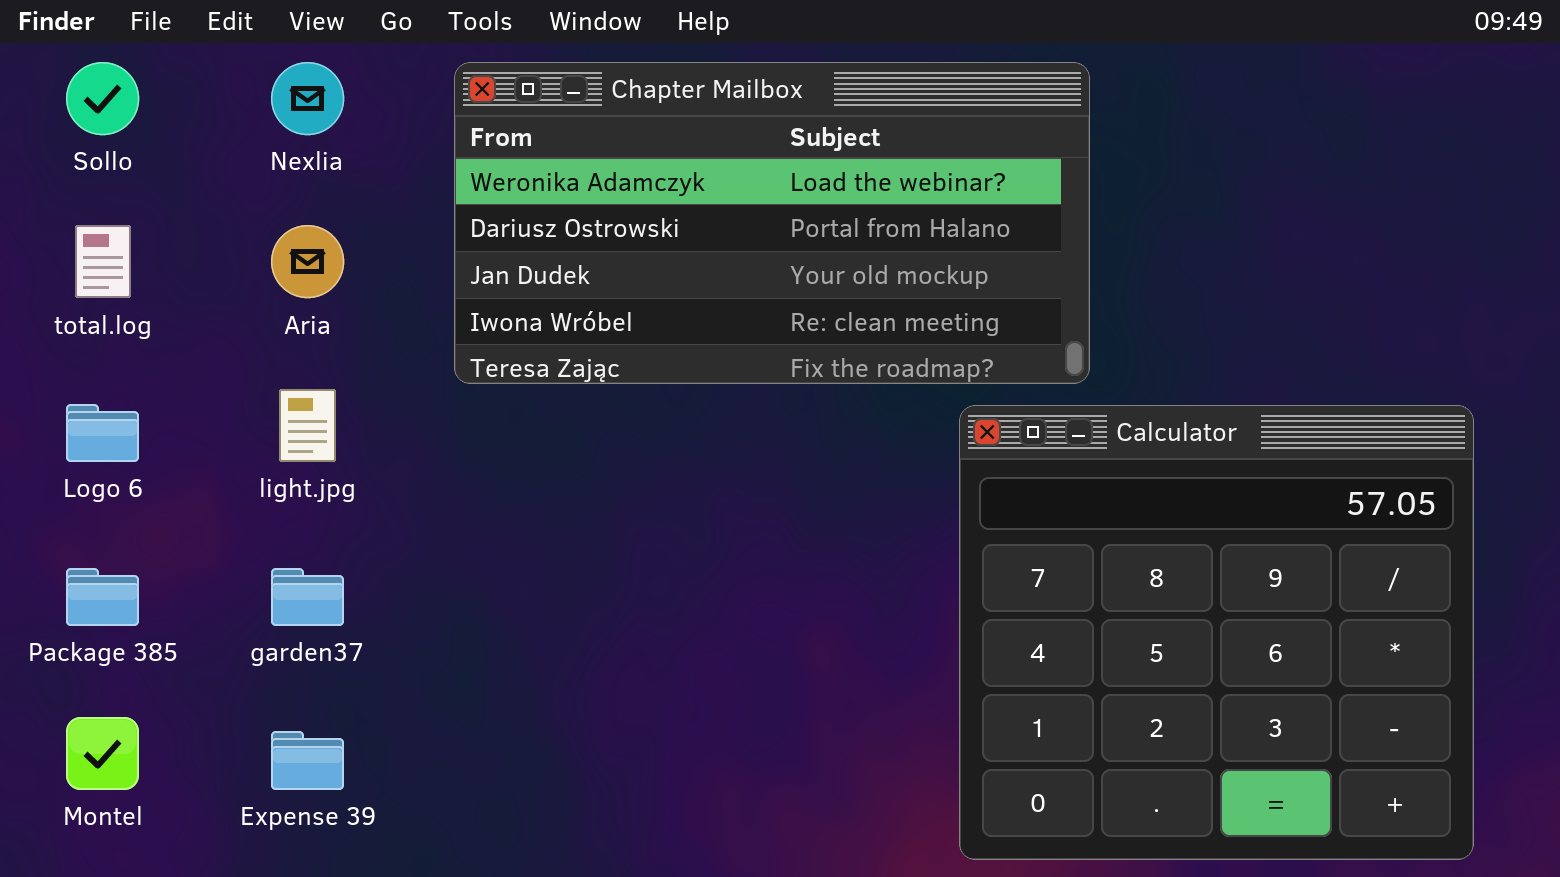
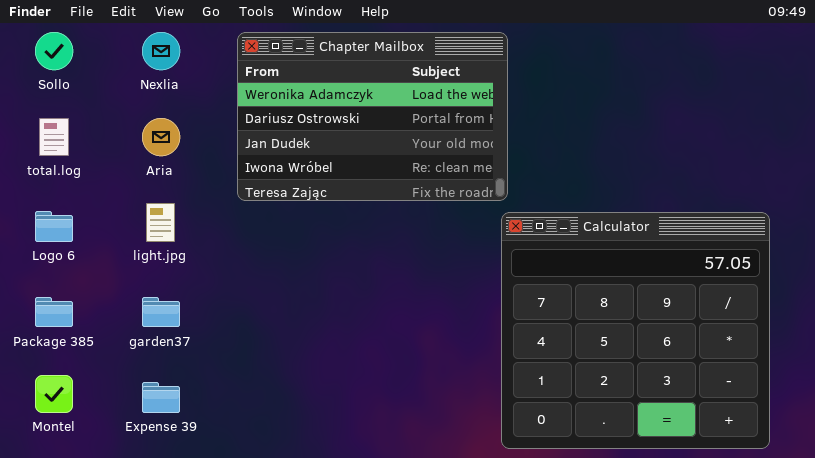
Chapter Mailbox: [454,62,1090,384] -> [237,32,508,201], resized

